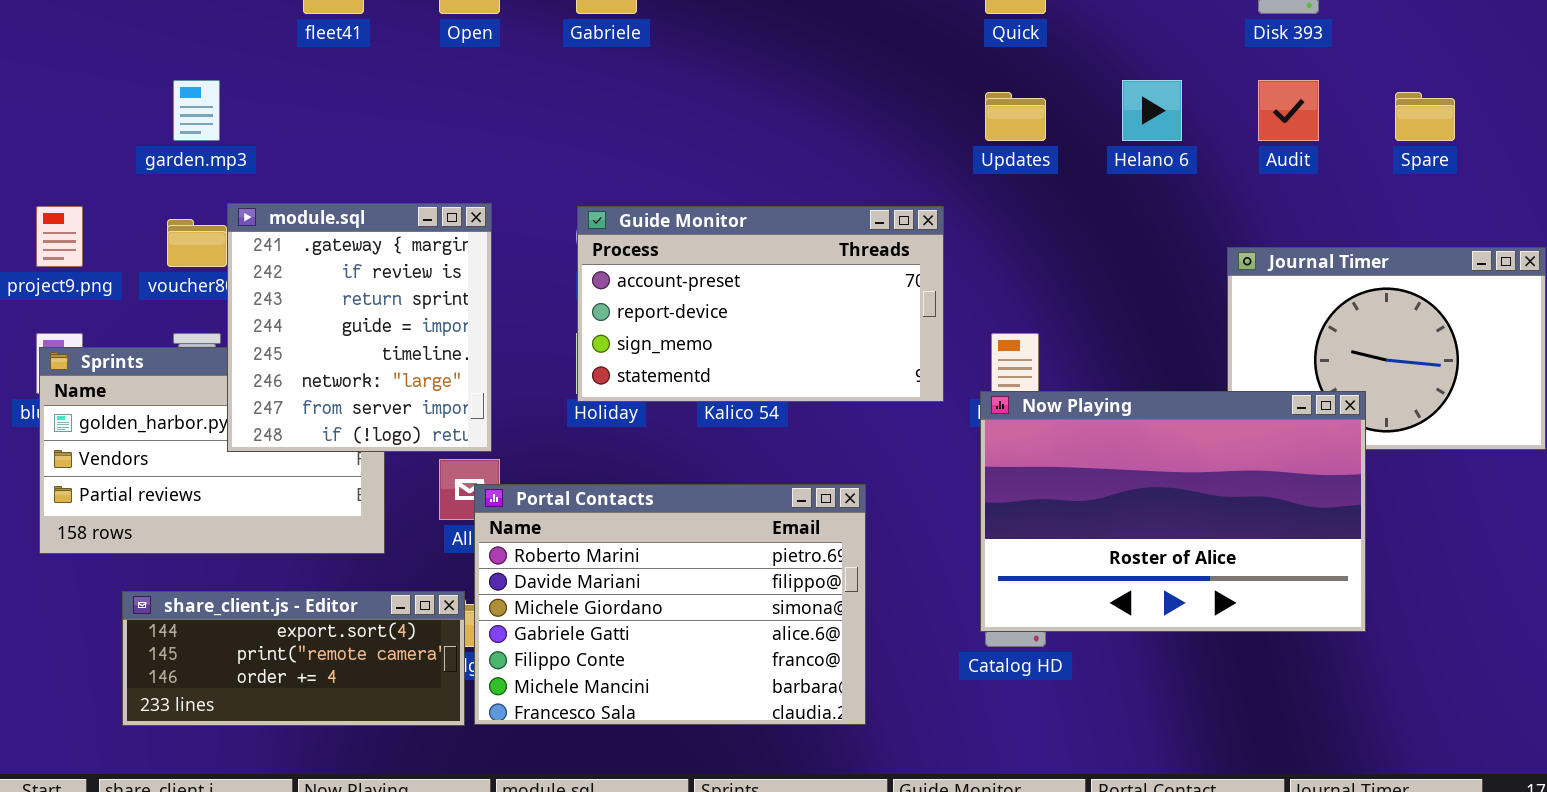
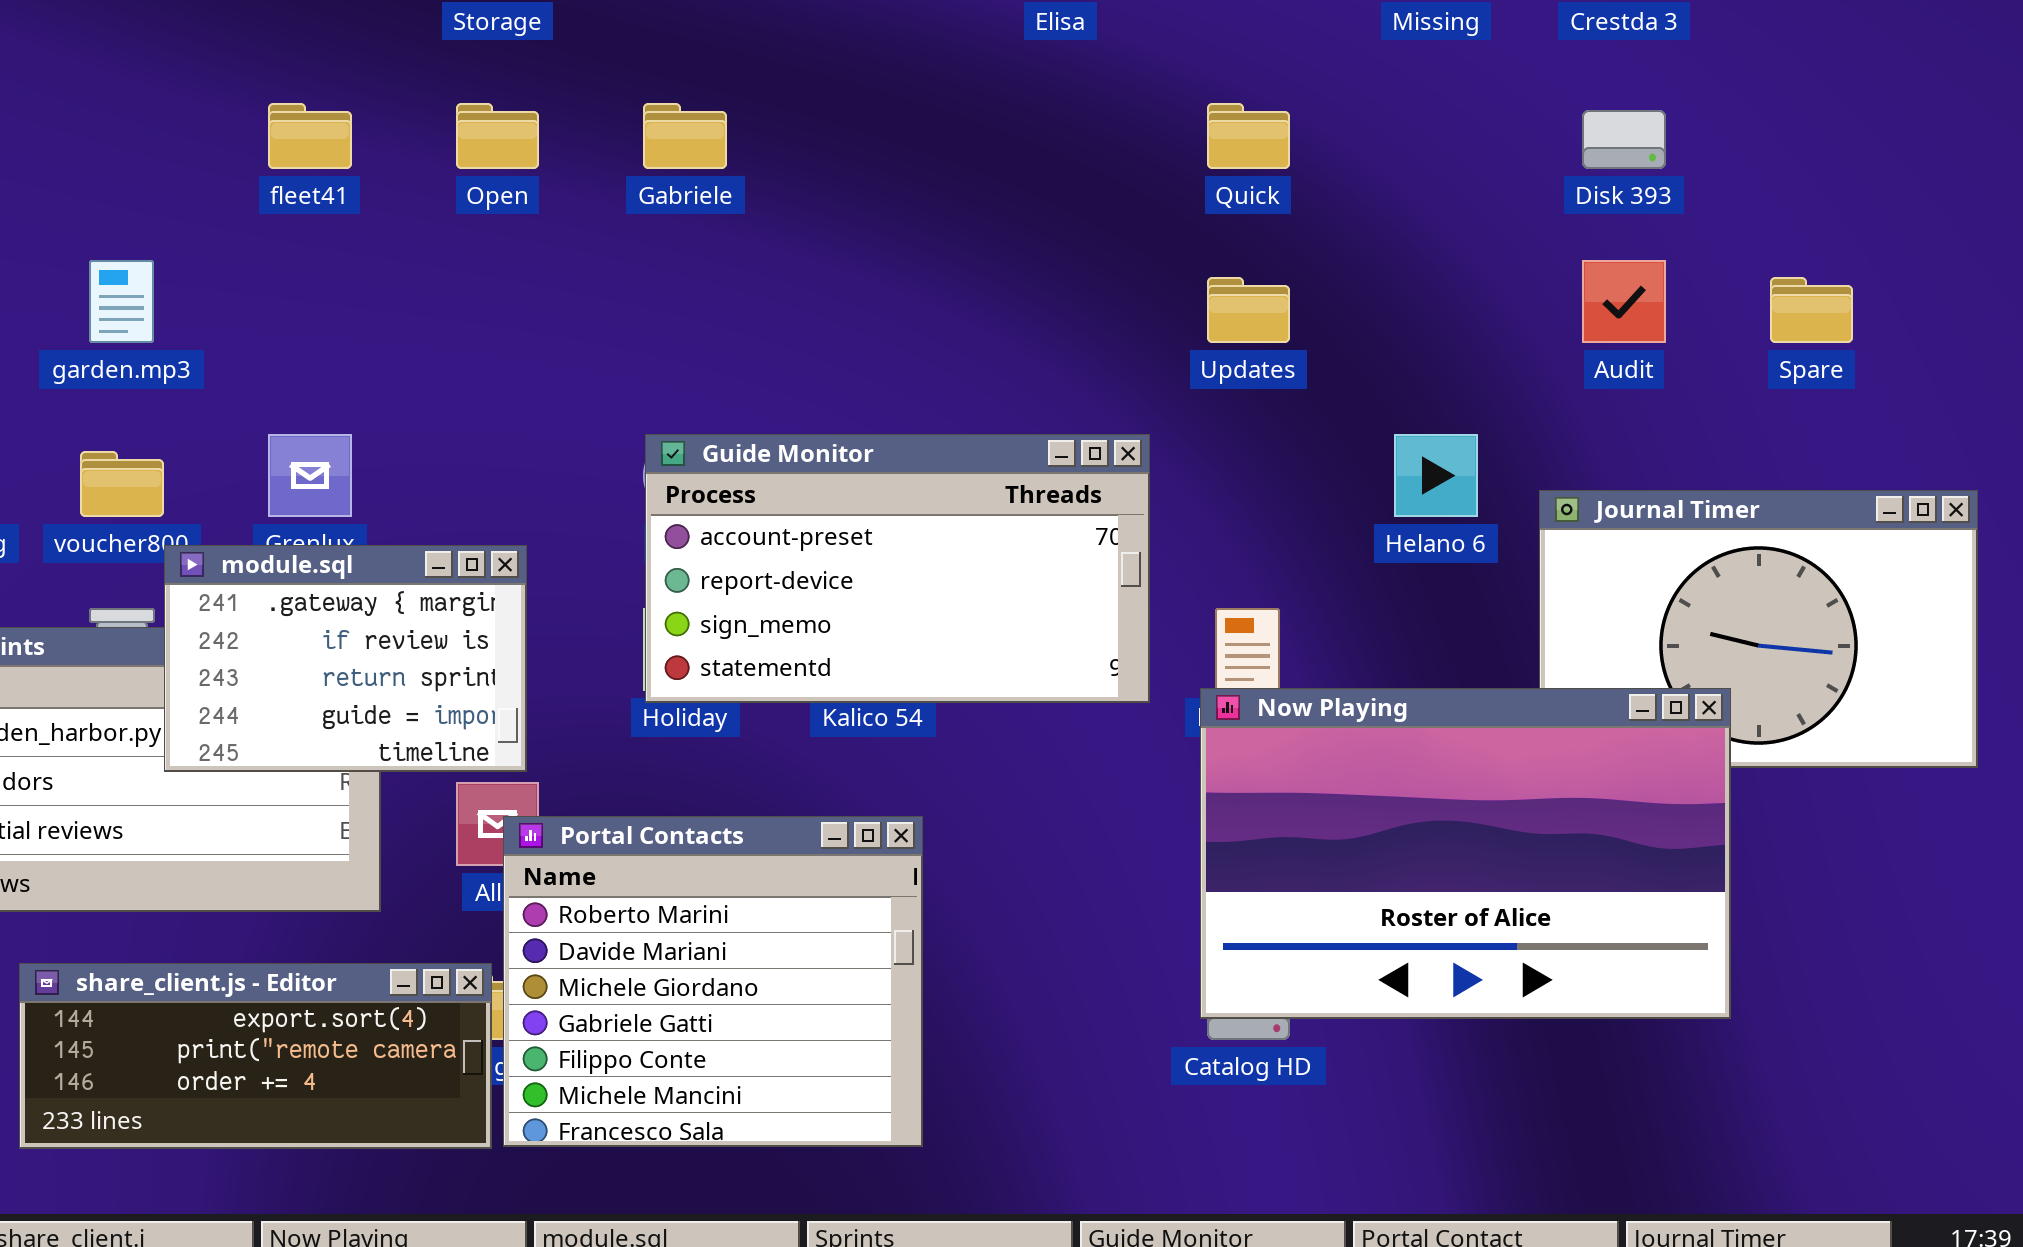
Helano 6: [1122,80,1182,141] -> [1394,434,1478,517], moved
module.sql: [227,203,492,452] -> [164,545,527,772], resized
Portal Contacts: [474,484,866,725] -> [503,816,923,1147], resized

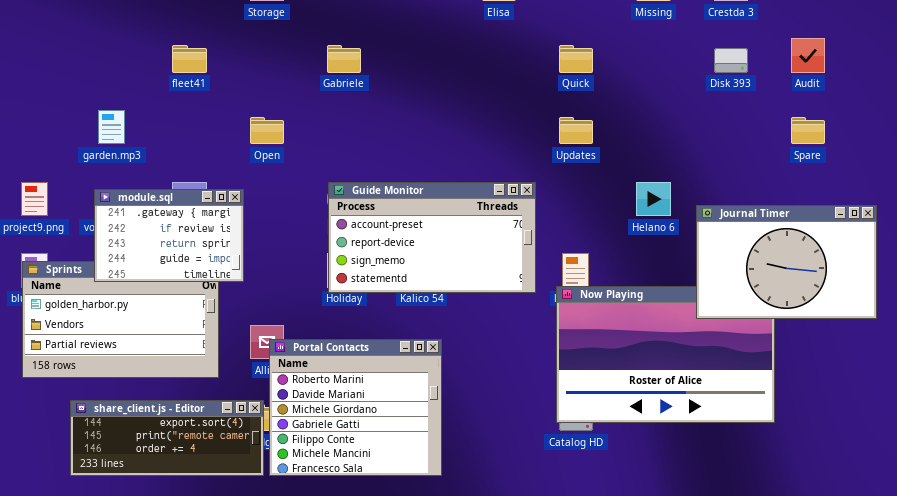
Open: [456,103,539,169] -> [250,117,284,144], moved
Audit: [1582,260,1666,343] -> [791,38,825,73], moved
Journal Timer: [1539,490,1978,768] -> [696,205,877,319], raised
module.sql: [164,545,527,772] -> [94,189,244,282], moved

